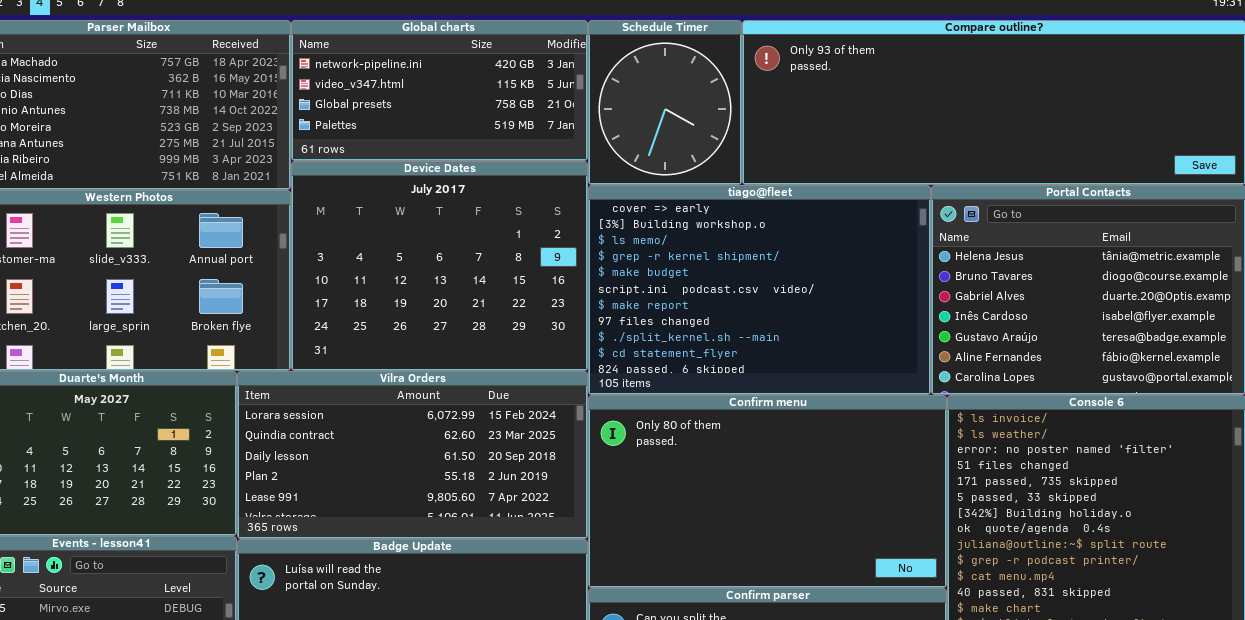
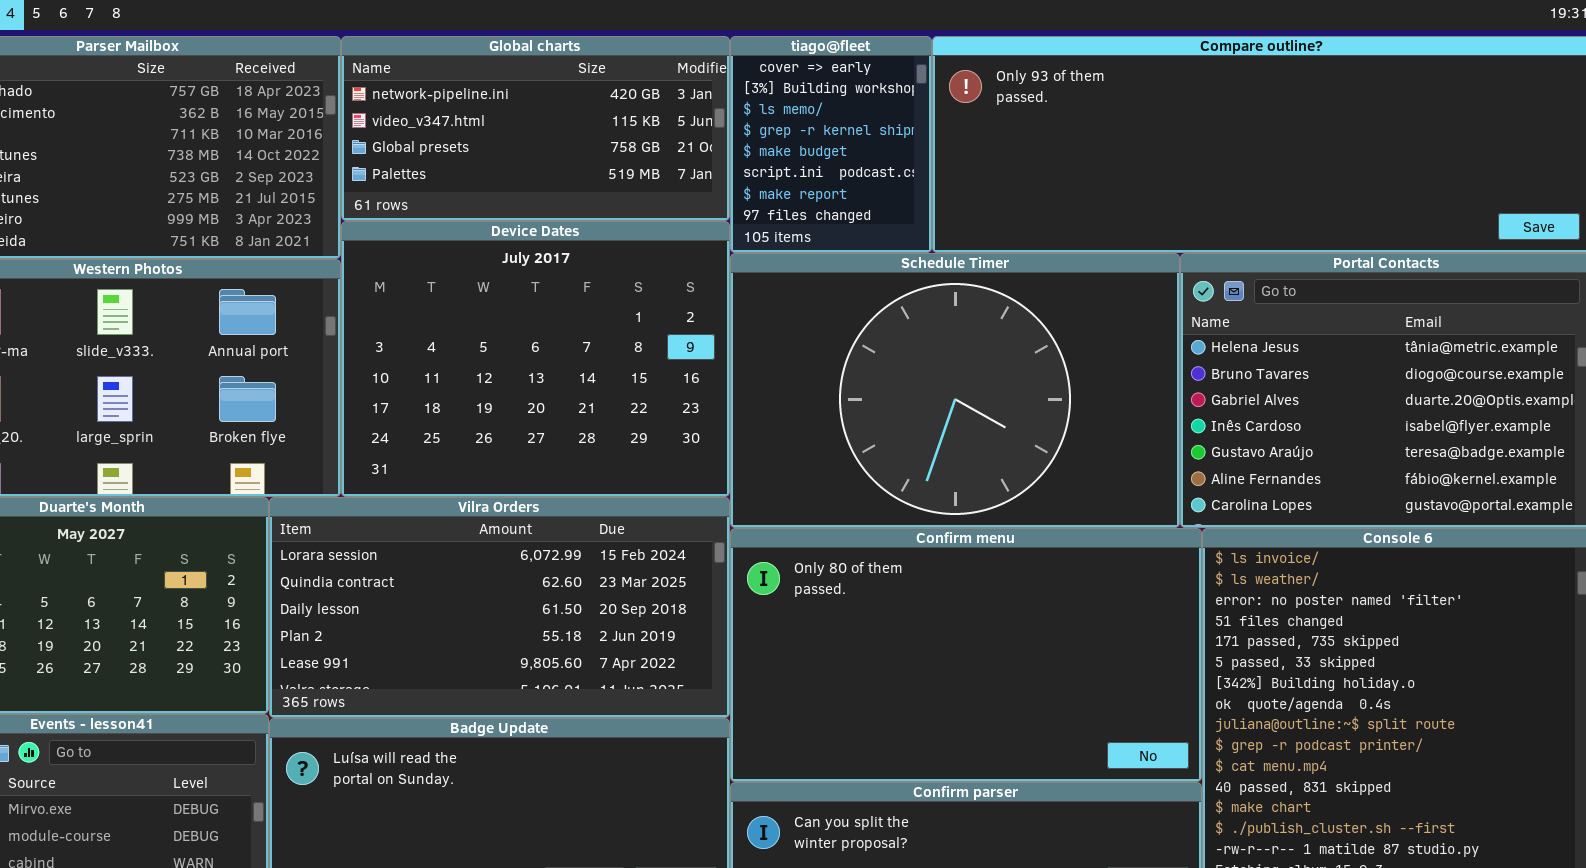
Schedule Timer: [588,20,742,185] -> [730,253,1180,528], moved, resized
tiago@fleet: [588,185,931,395] -> [730,36,932,253], moved, resized

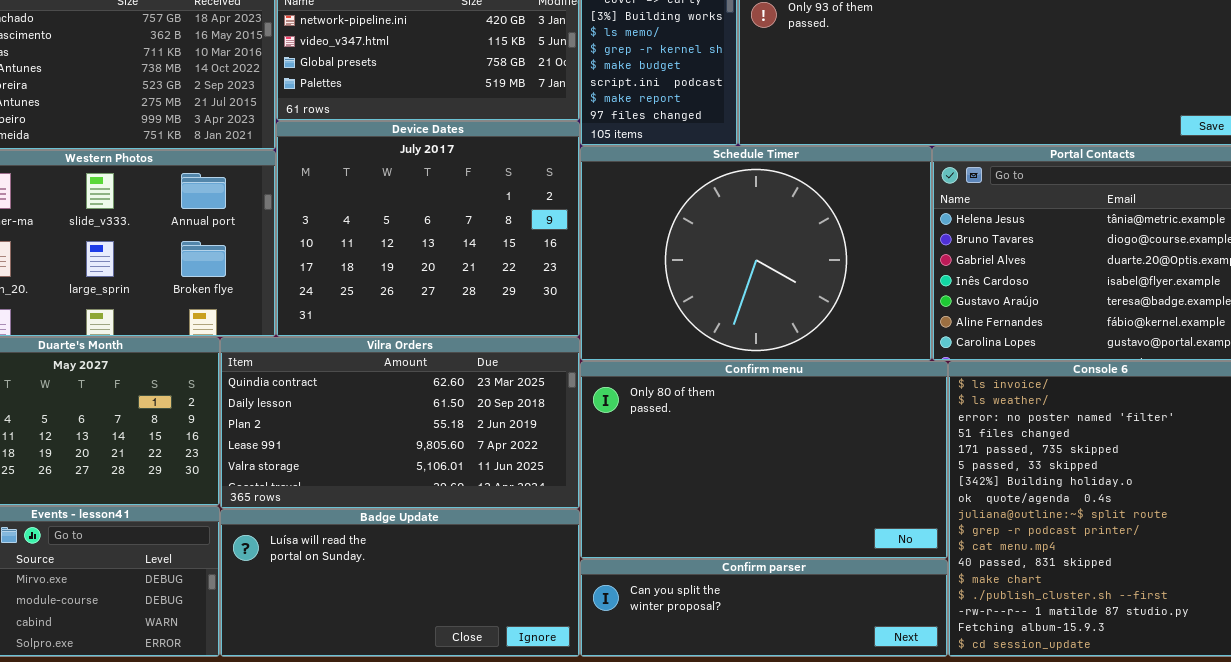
Vilra Orders: [269,497,730,718] -> [220,337,580,509], scrolled down 1 row

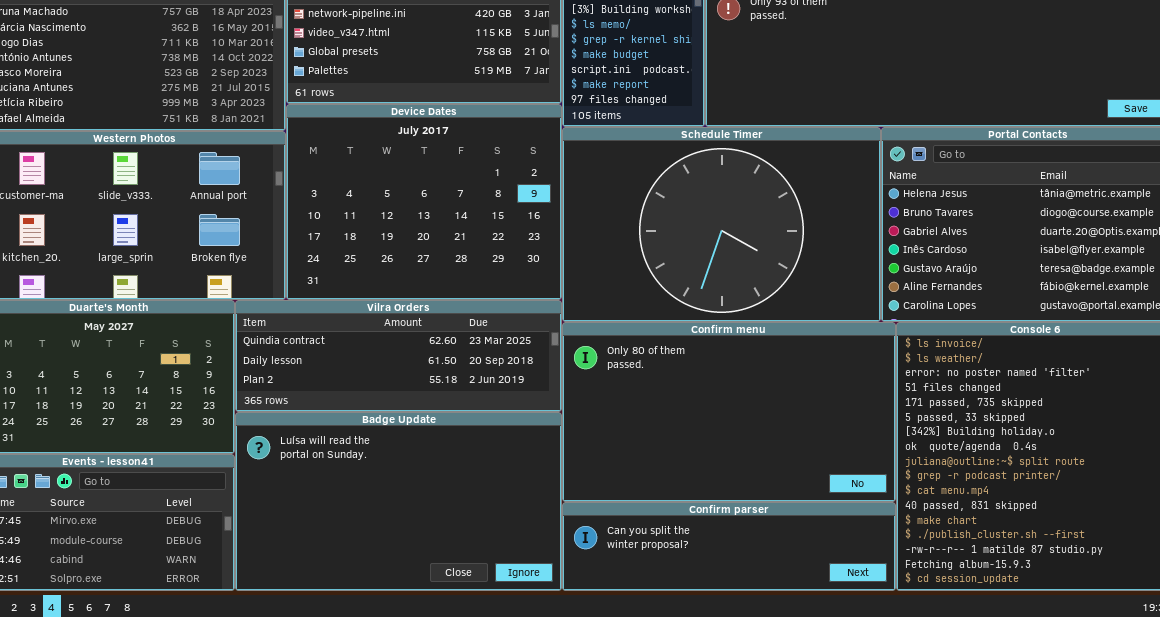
Vilra Orders: [220,337,580,509] -> [235,300,562,412], resized
Badge Update: [220,509,580,657] -> [235,412,562,591], resized

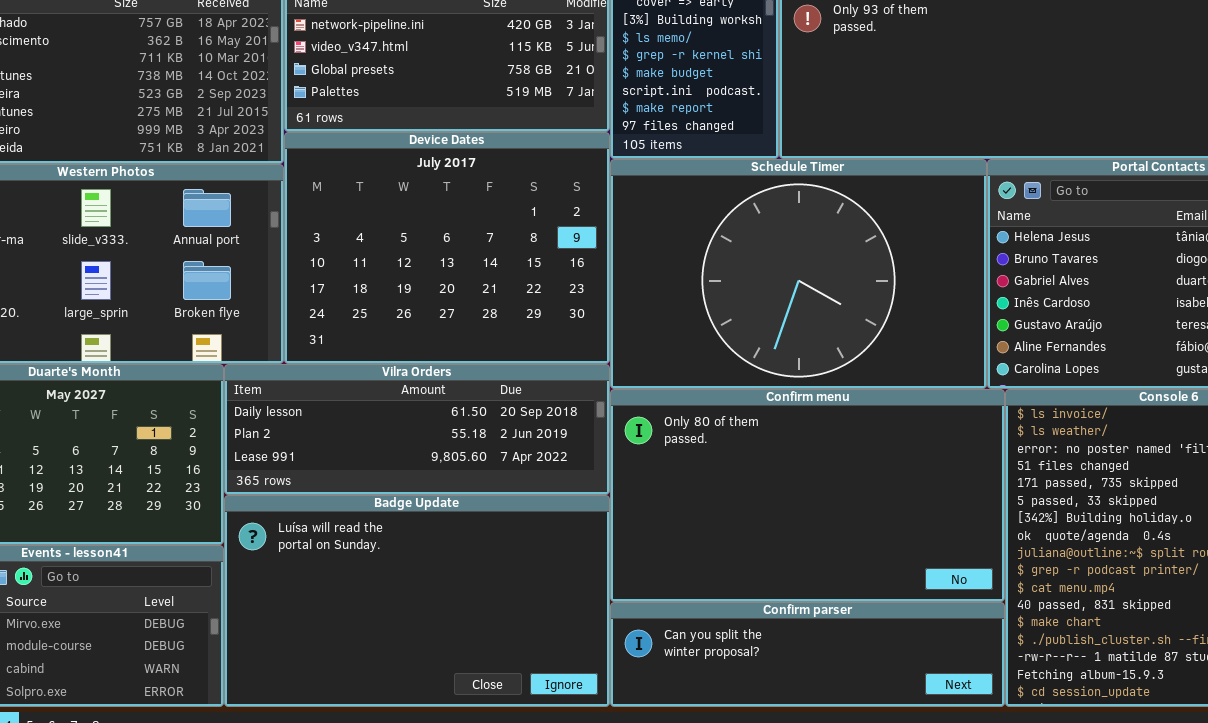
Vilra Orders: [235,300,562,412] -> [224,364,610,495], scrolled down 1 row

